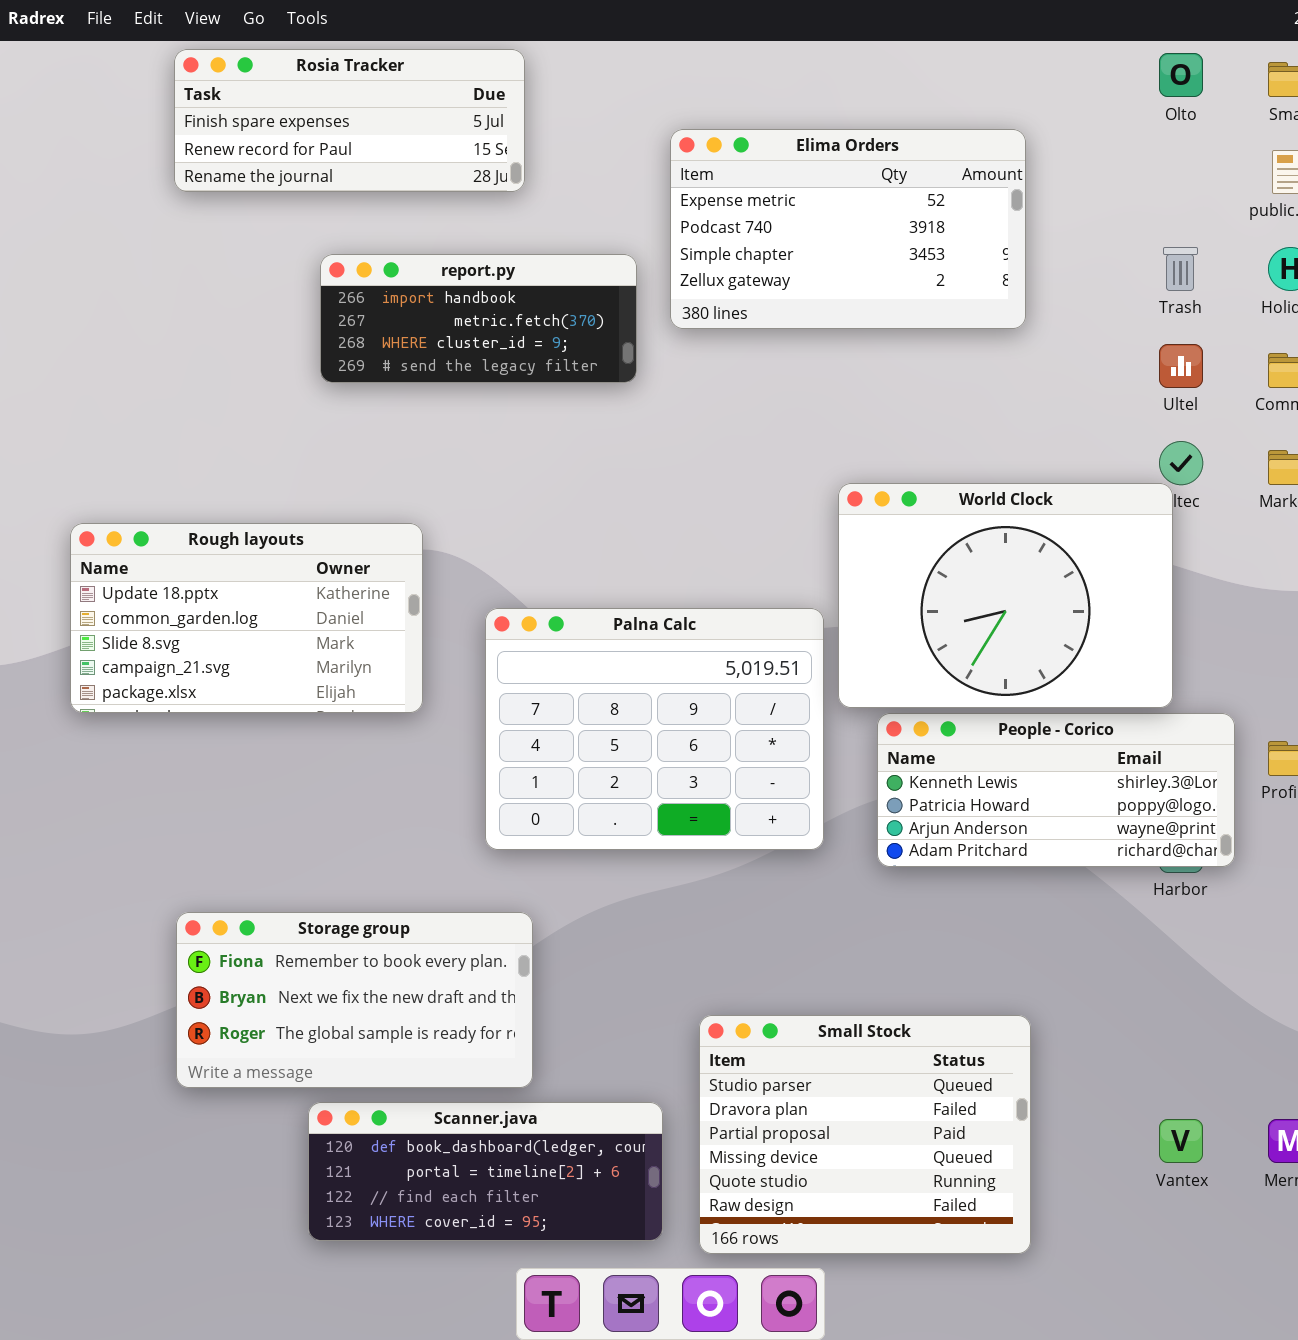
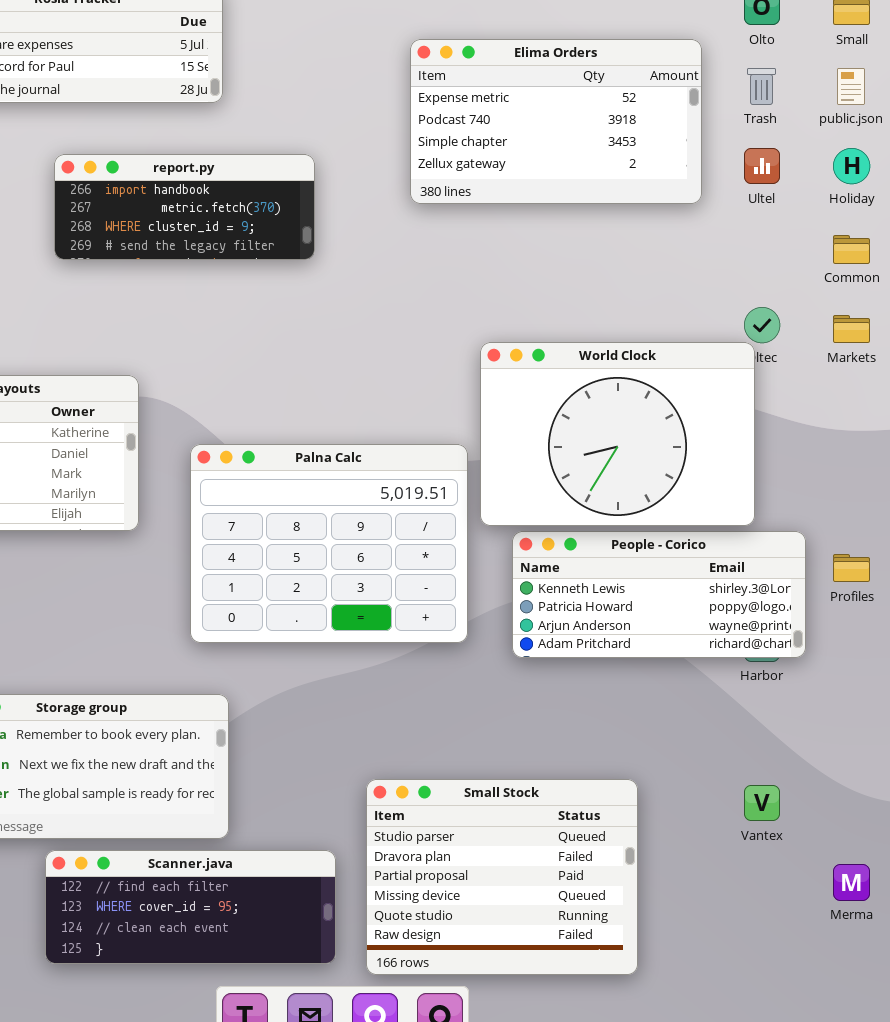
Elima Orders: [670,129,1026,329] -> [410,39,702,204], moved
Trash: [1163,247,1198,291] -> [747,68,776,105], moved
Ultel: [1159,344,1203,388] -> [744,148,780,184], moved
Scanner.java: [308,1102,663,1241] -> [45,850,336,964], scrolled down 2 rows
Vantex: [1159,1119,1203,1163] -> [744,785,780,821], moved

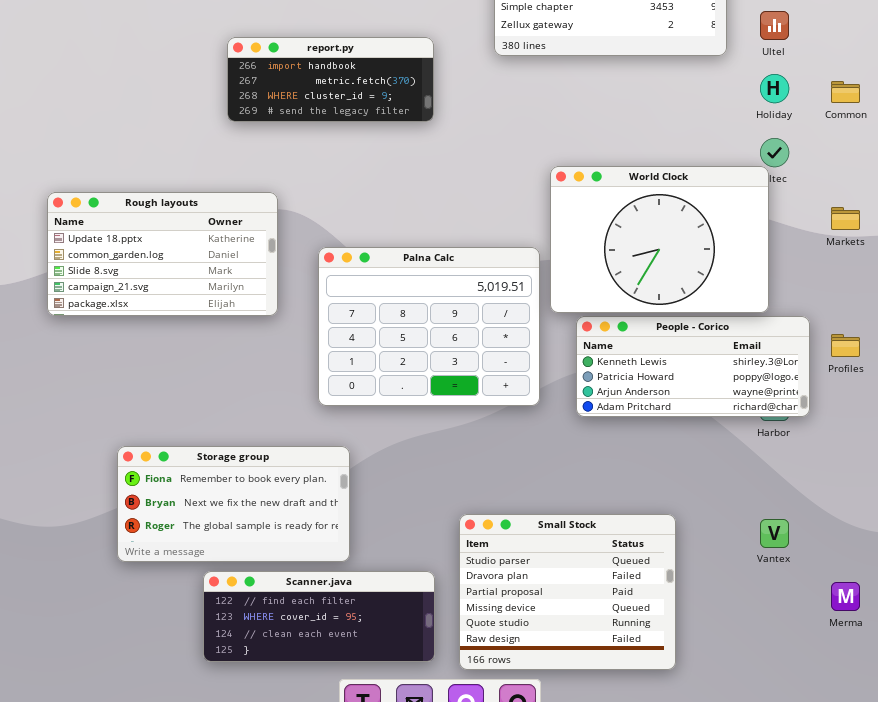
Holiday: [833,148,870,184] -> [760,74,789,103], moved
report.py: [54,154,315,260] -> [227,37,434,122], moved
Markets: [833,315,870,343] -> [831,207,860,230], moved

